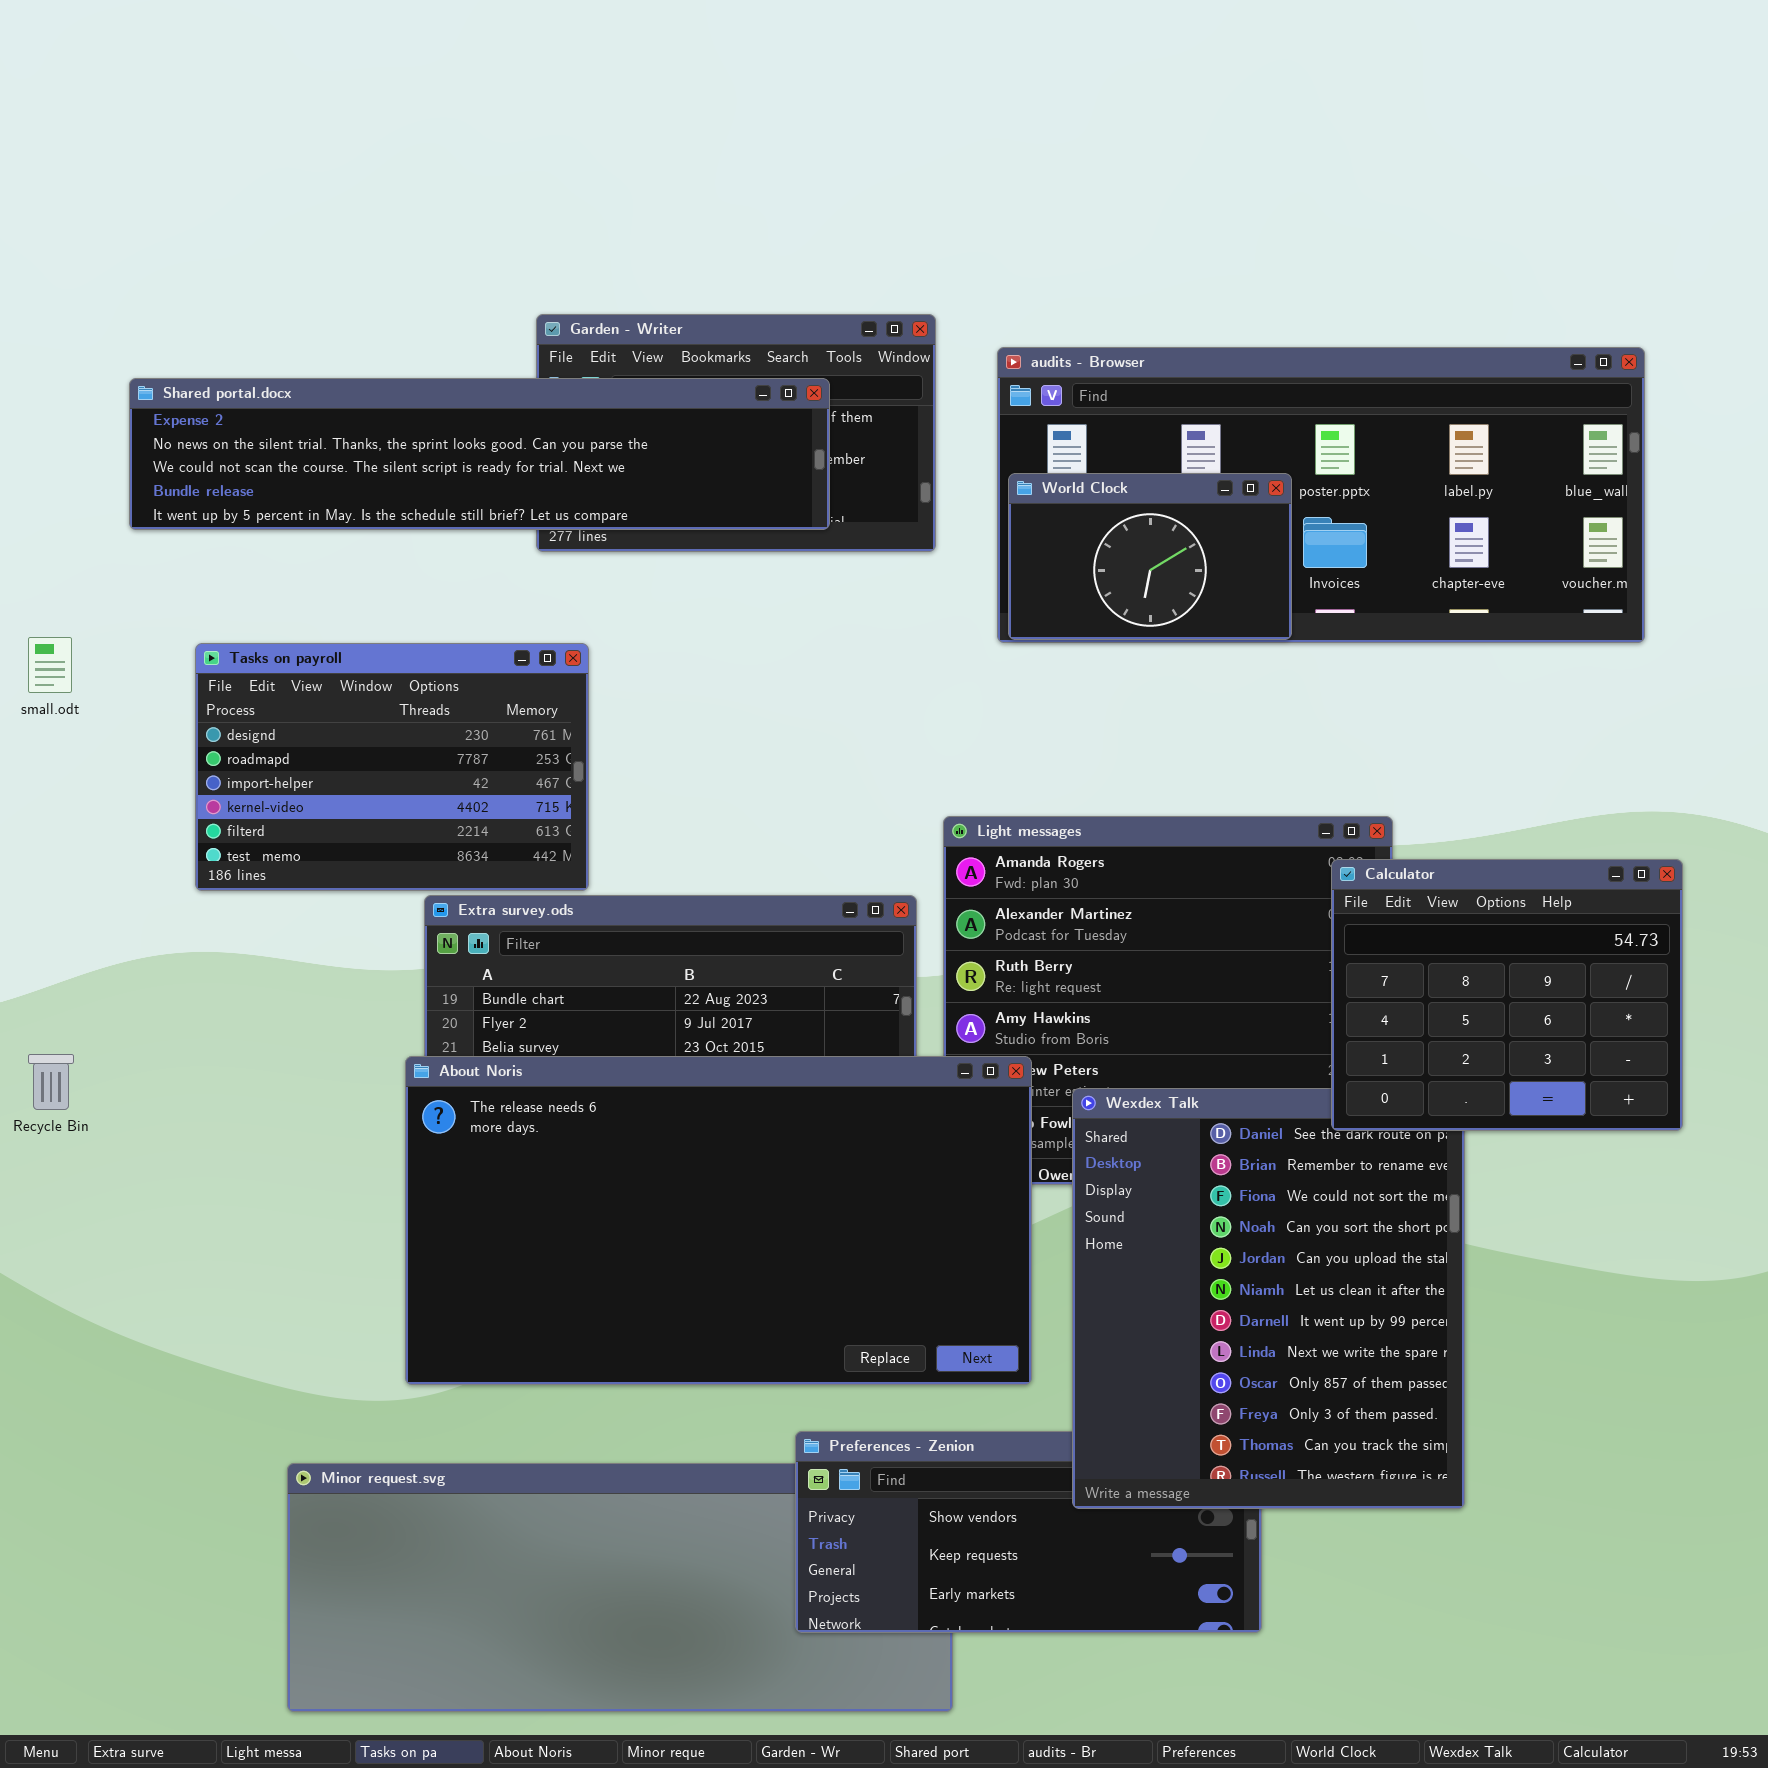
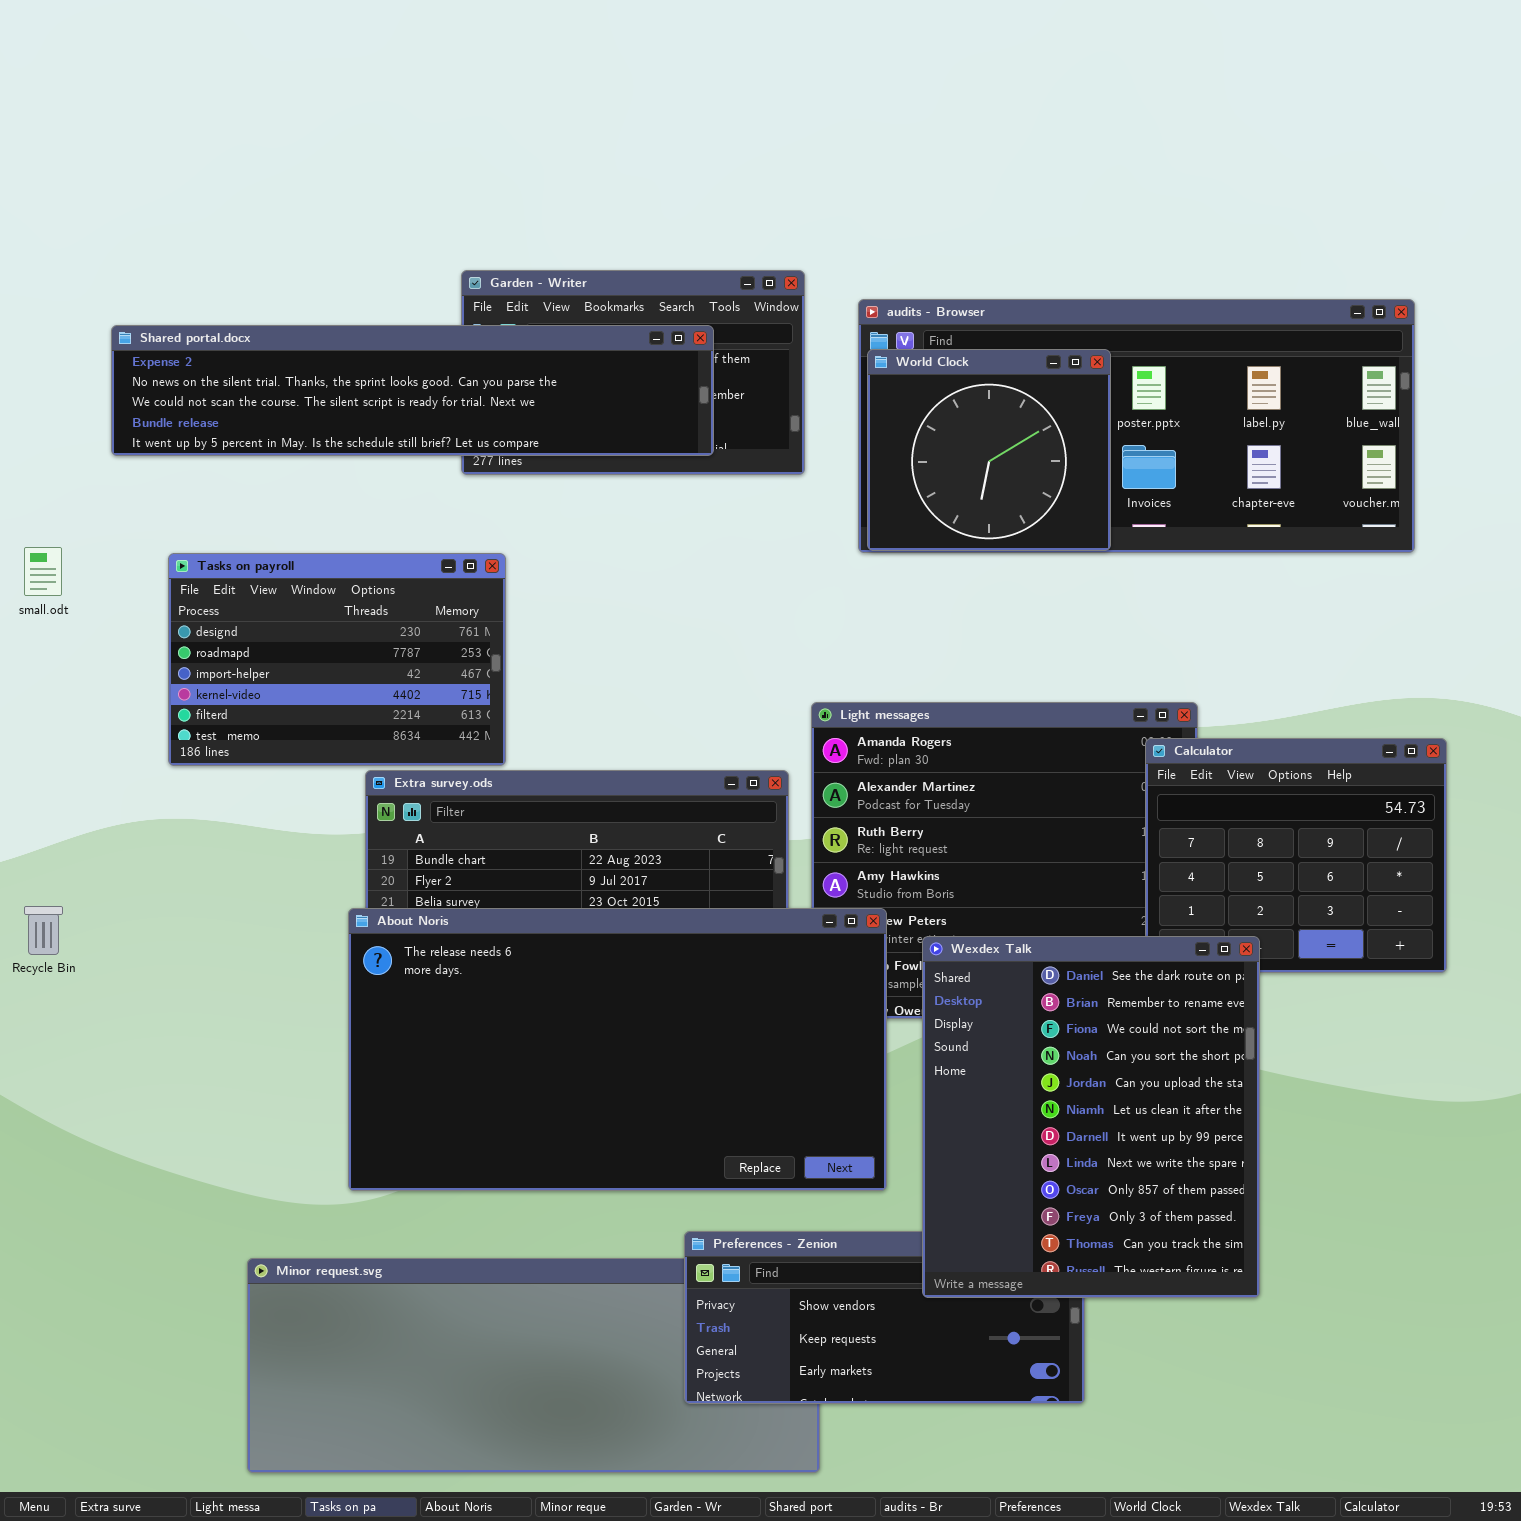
World Clock: [1008,473,1292,640] -> [867,349,1111,551], resized
Wexdex Talk: [1072,1088,1465,1509] -> [922,936,1260,1298], raised

